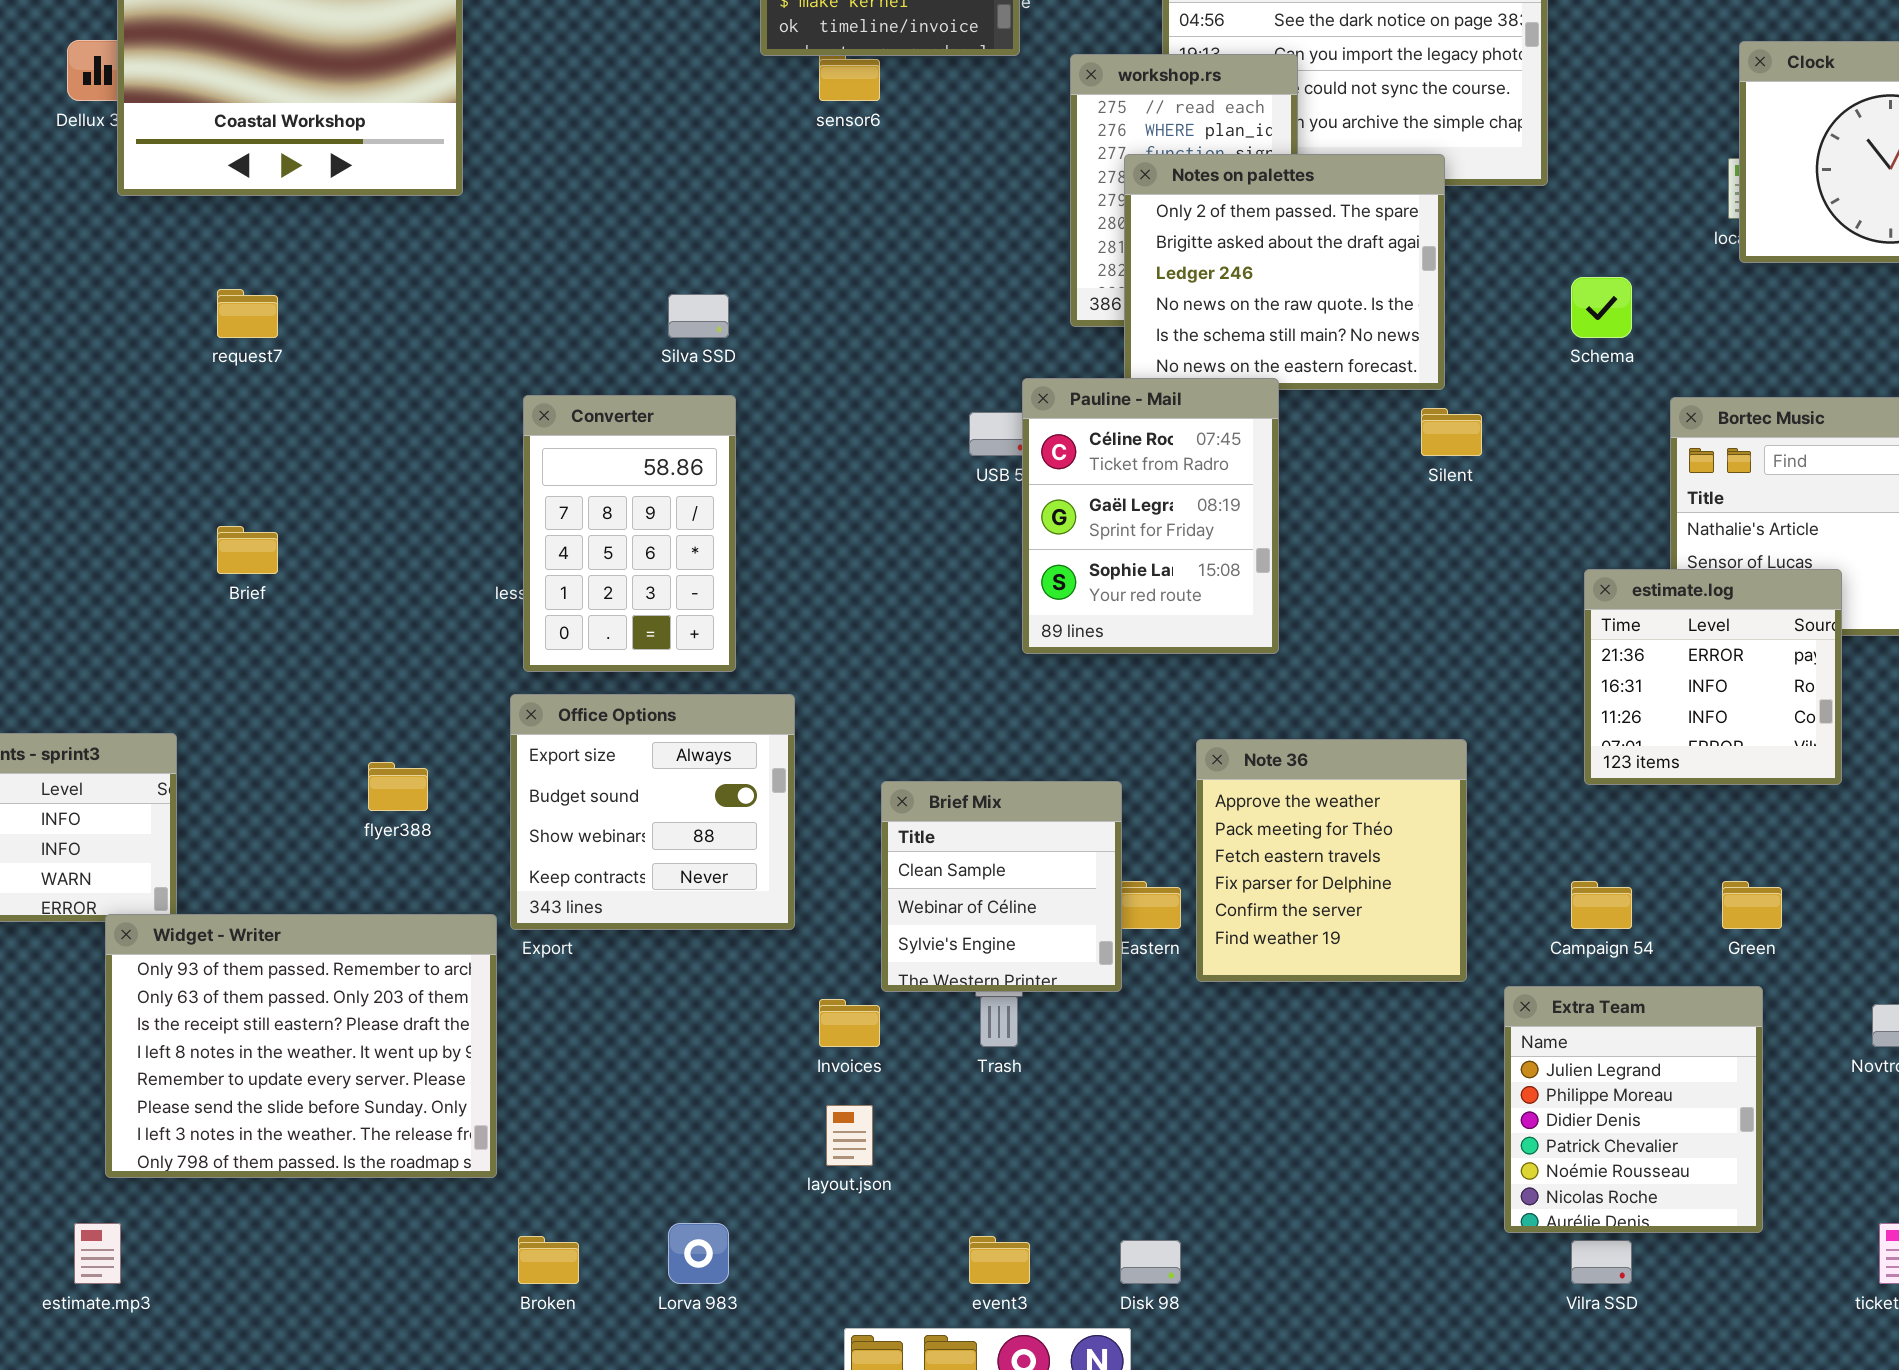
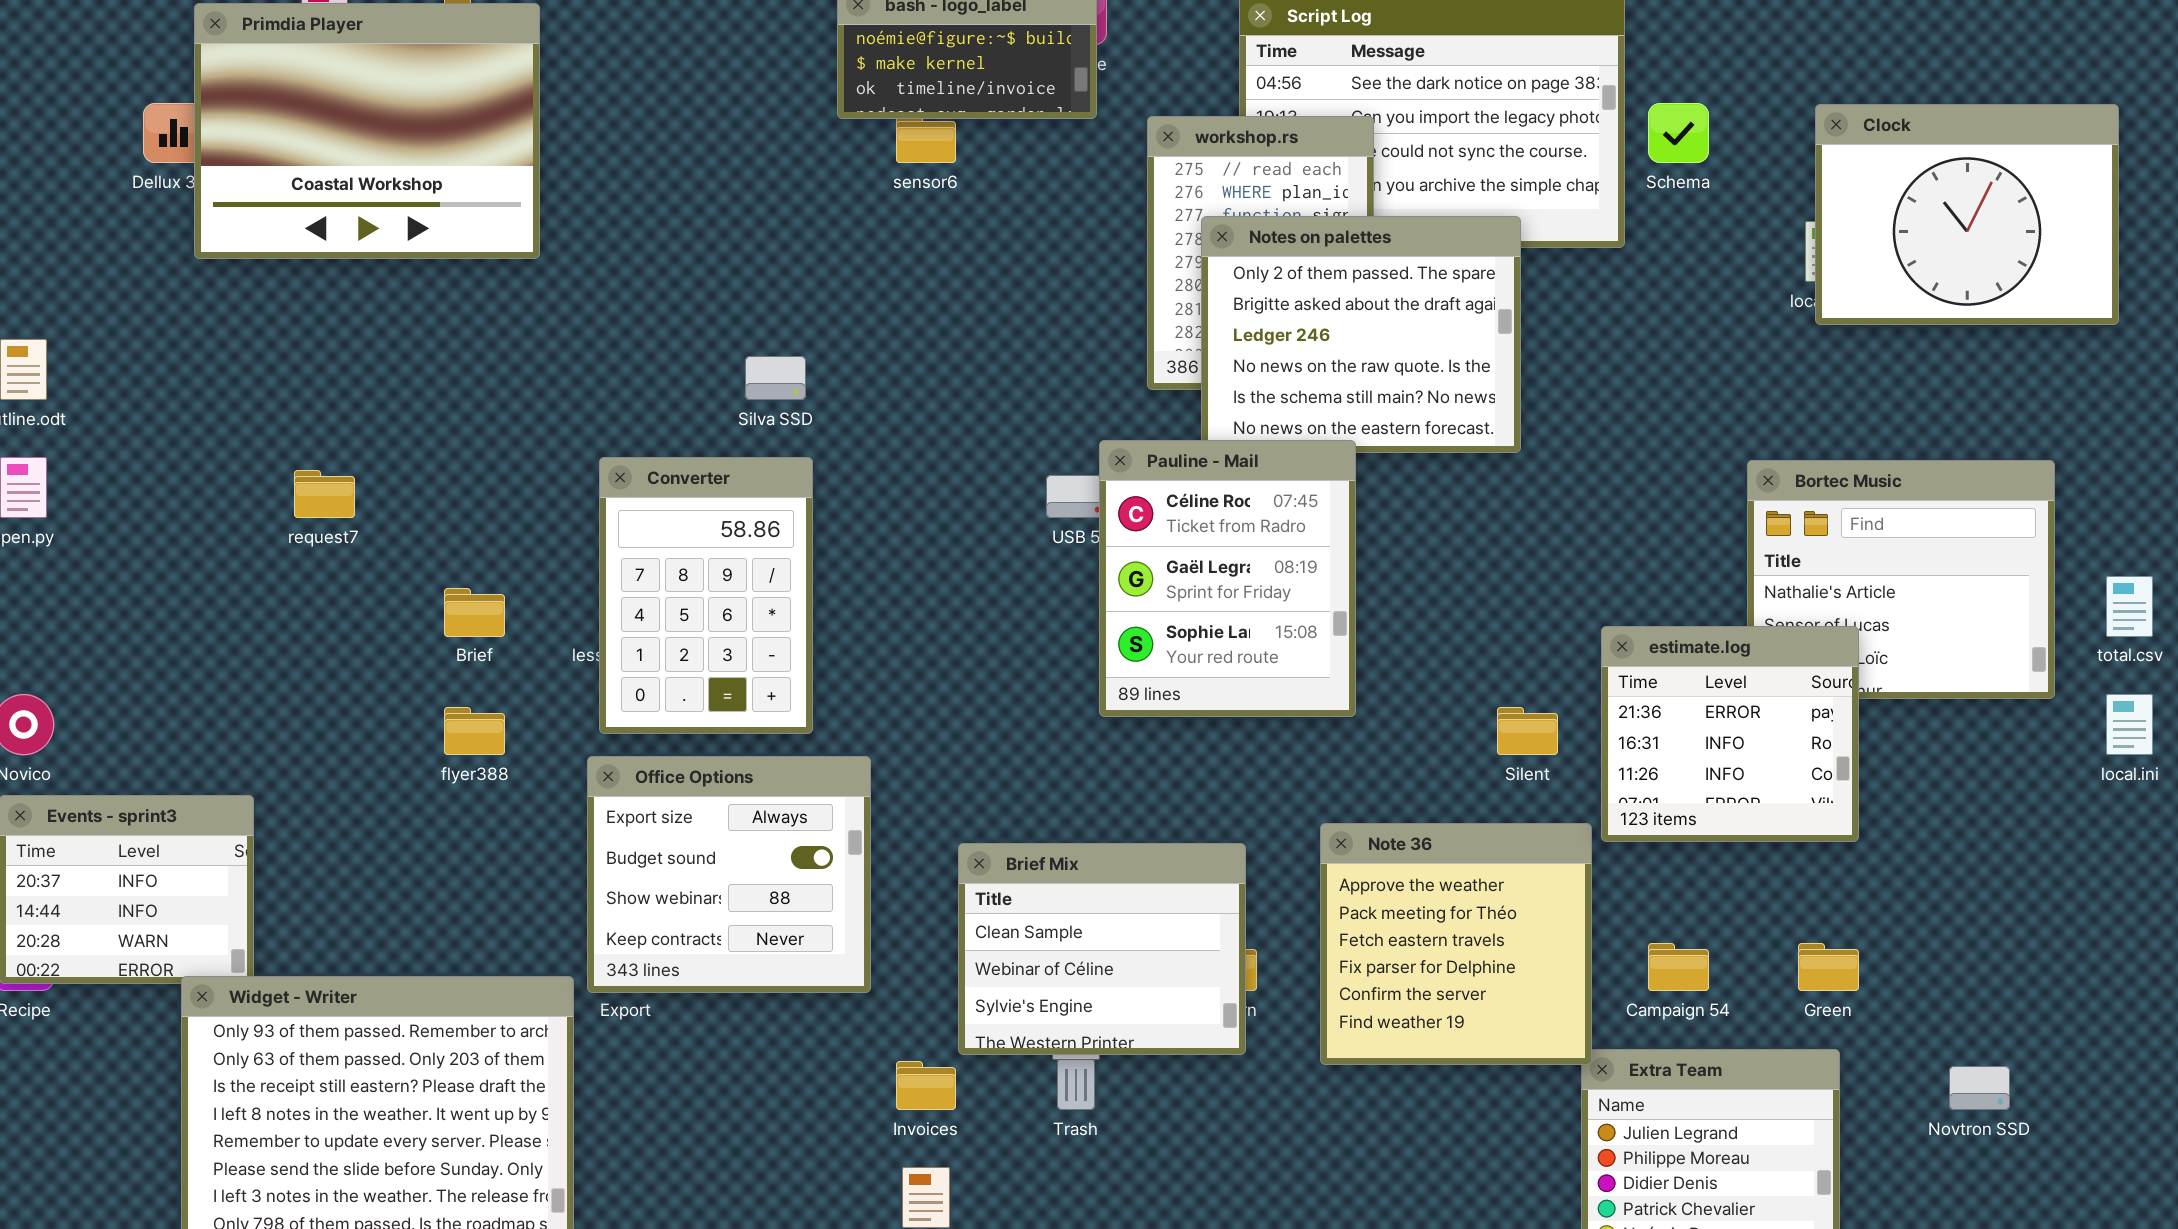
Schema: [1571,277,1632,338] -> [1648,103,1709,163], moved
request7: [217,289,278,338] -> [294,470,355,518], moved
Silent: [1421,408,1482,456] -> [1497,707,1558,755], moved
Brief: [217,526,278,574] -> [444,588,505,637], moved
estimate.log: [1584,569,1842,785] -> [1601,626,1859,842], moved
Note 36: [1196,739,1467,982] -> [1320,823,1592,1065], moved
flyer388: [368,762,428,811] -> [444,707,505,755], moved
Brief Mix: [881,781,1122,992] -> [958,843,1246,1055], resized

